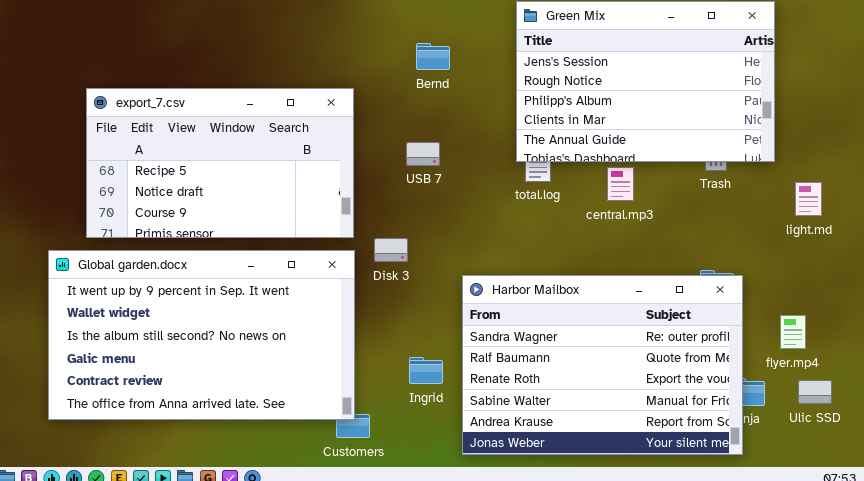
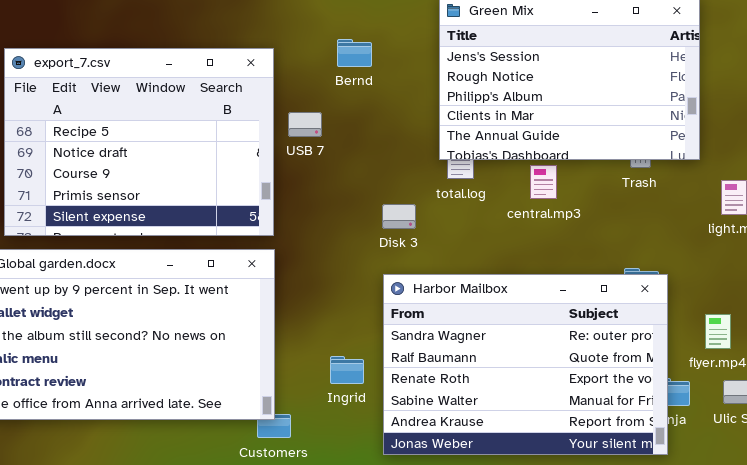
export_7.csv: [86,88,354,238] -> [4,48,274,236], resized
USB 7: [406,142,440,166] -> [288,112,322,137], moved
Disk 3: [374,238,408,262] -> [382,204,416,229], moved

